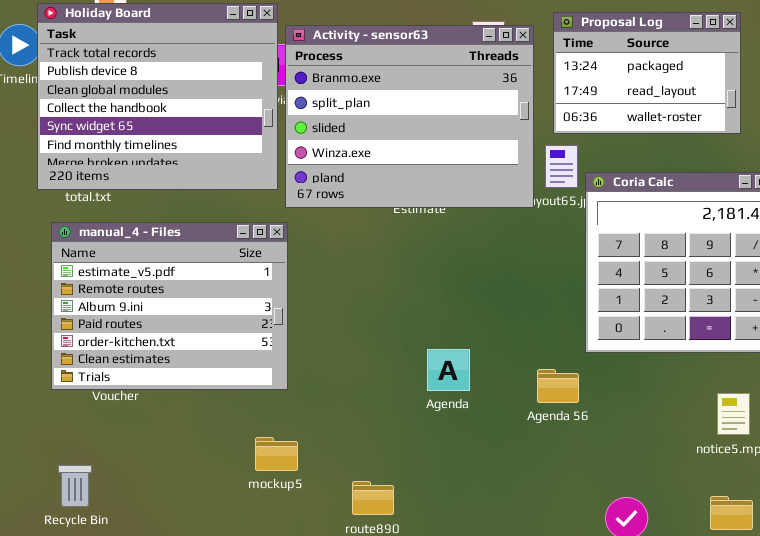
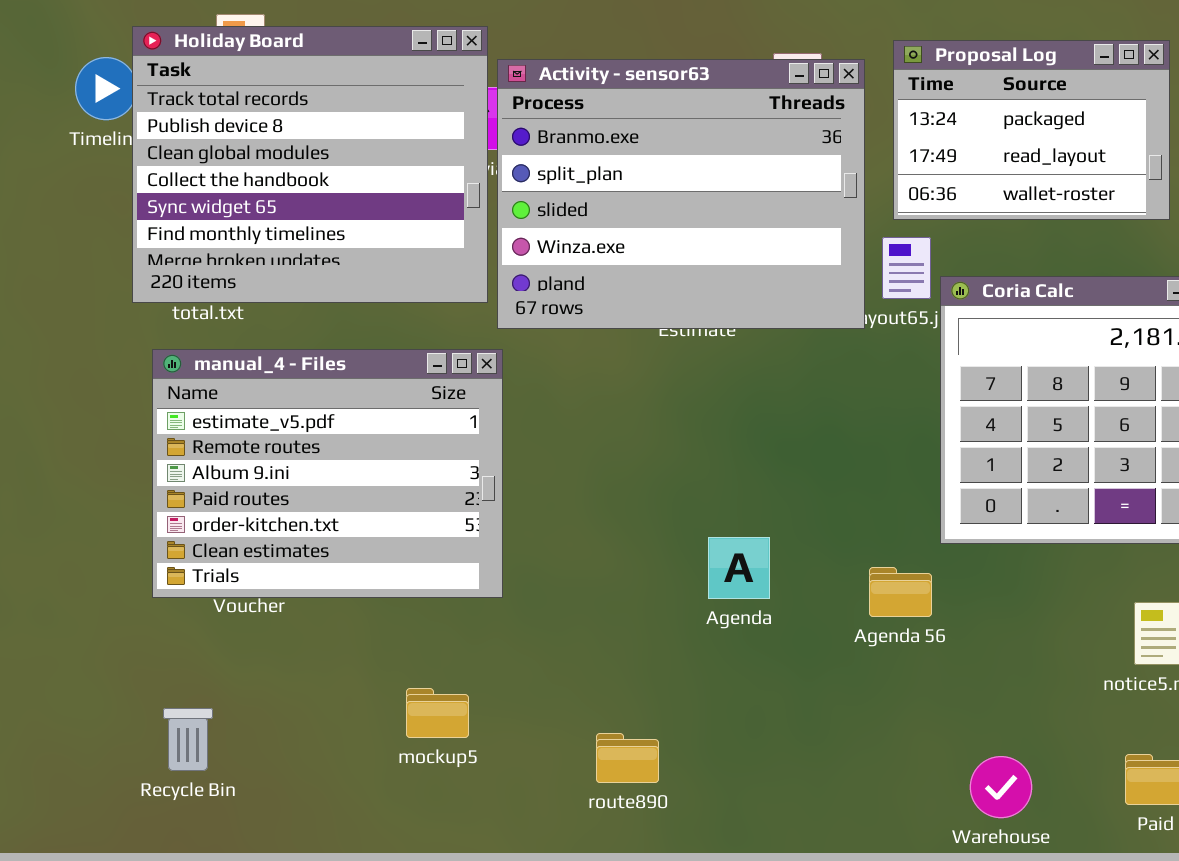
mockup5: [255,437,298,471] -> [406,688,469,738], moved

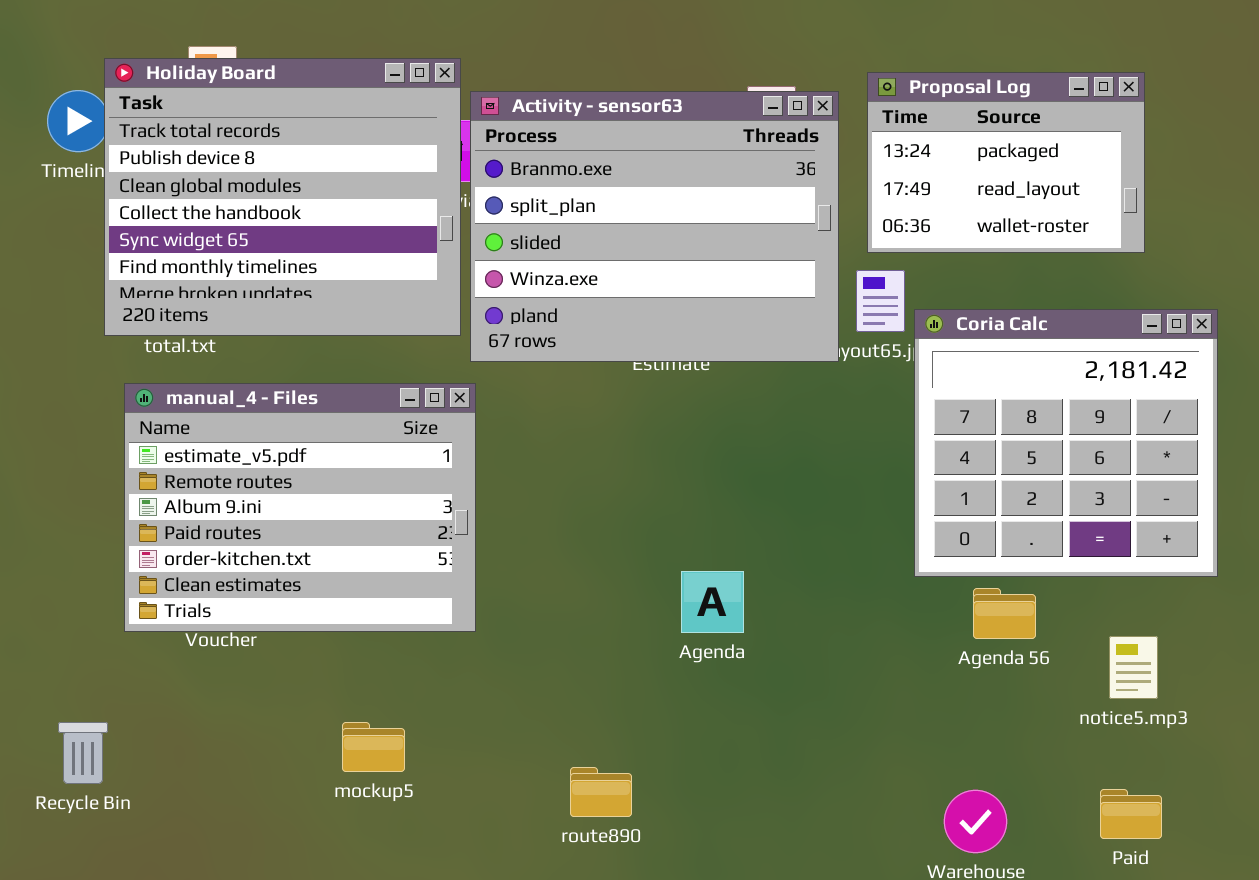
Agenda 56: [869,567,932,617] -> [973,588,1036,639], moved
mockup5: [406,688,469,738] -> [342,722,405,772], moved
Recycle Bin: [163,708,213,771] -> [58,722,108,784], moved

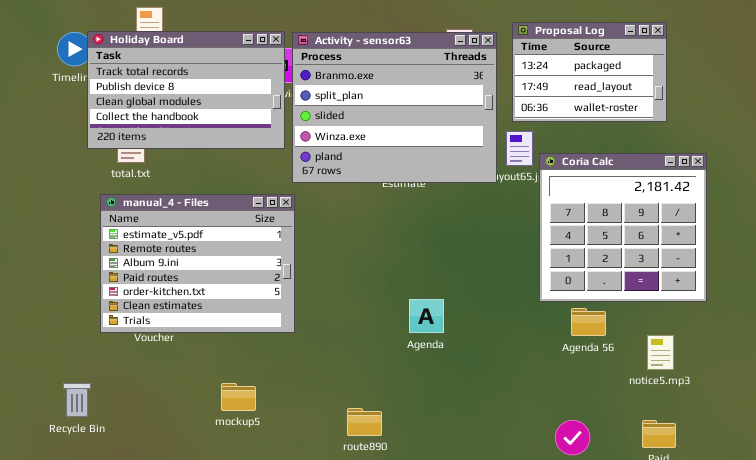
Holiday Board: [104,58,461,336] -> [87,31,285,149], moved, resized

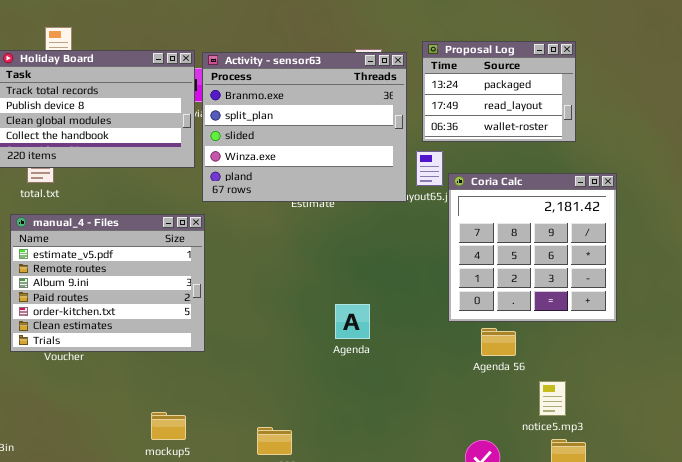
Agenda: [409,299,444,333] -> [335,304,370,339], moved
notice5.mp3: [647,335,674,370] -> [539,381,566,416], moved
mockup5: [221,383,256,411] -> [151,412,186,440], moved

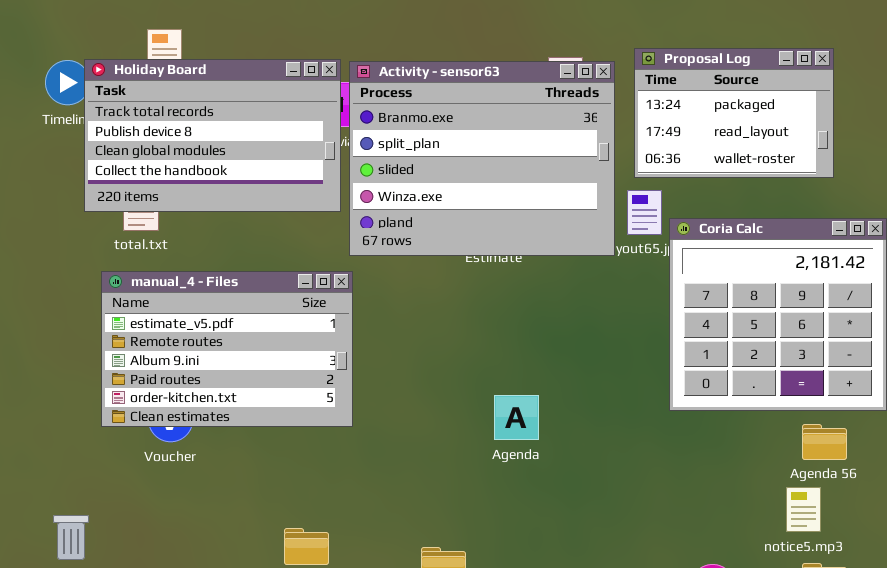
manual_4 - Files: [10,214,205,352] -> [101,271,353,427], resized
Agenda: [335,304,370,339] -> [494,395,539,440], moved
Agenda 56: [481,328,516,356] -> [802,424,847,460], moved

